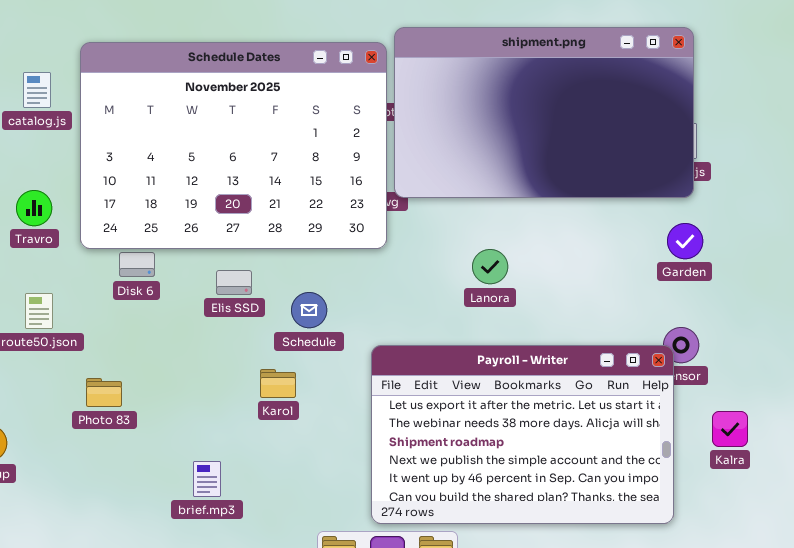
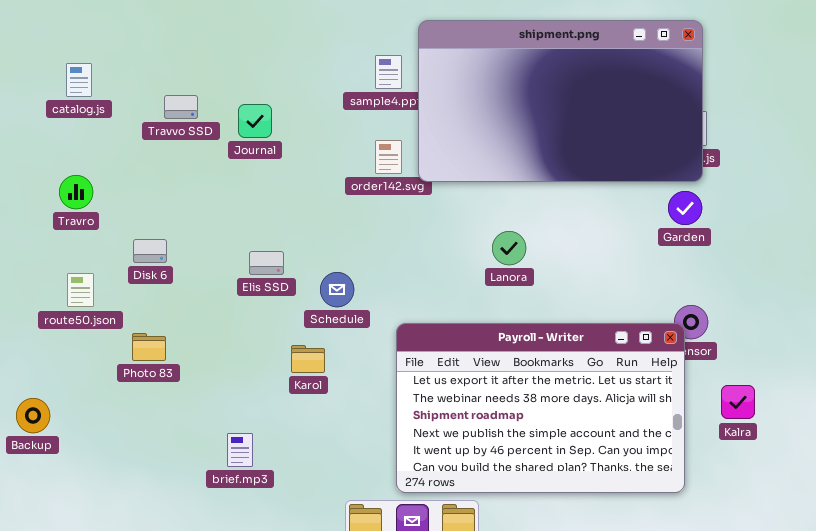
Schedule Dates: [80,42,387,249] -> none, closed
Garden: [667,223,703,259] -> [668,191,702,225], moved
Disk 6: [119,252,155,277] -> [133,239,167,263], moved
Photo 83: [86,378,122,407] -> [132,333,166,361], moved

